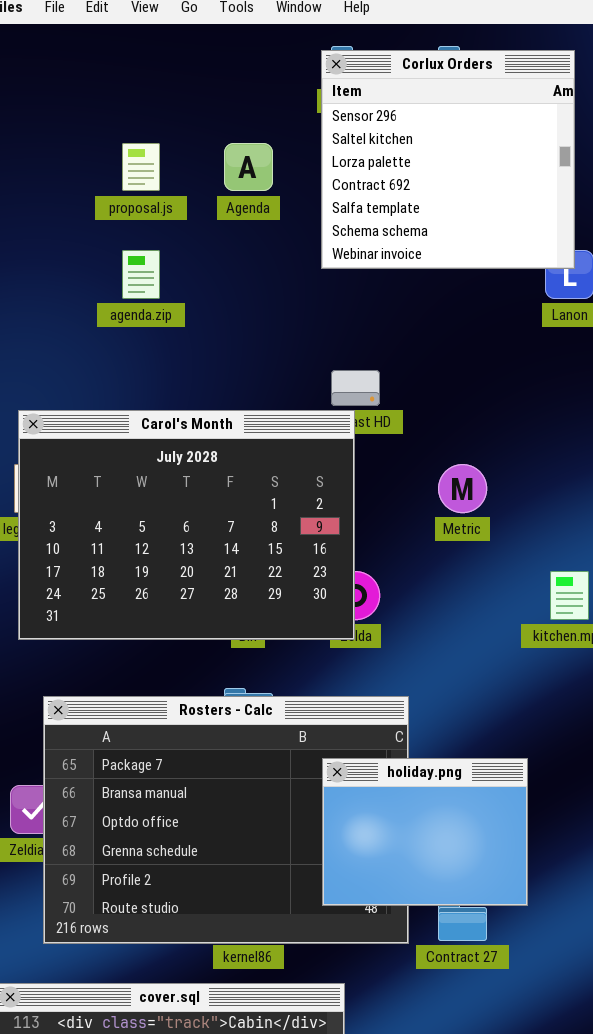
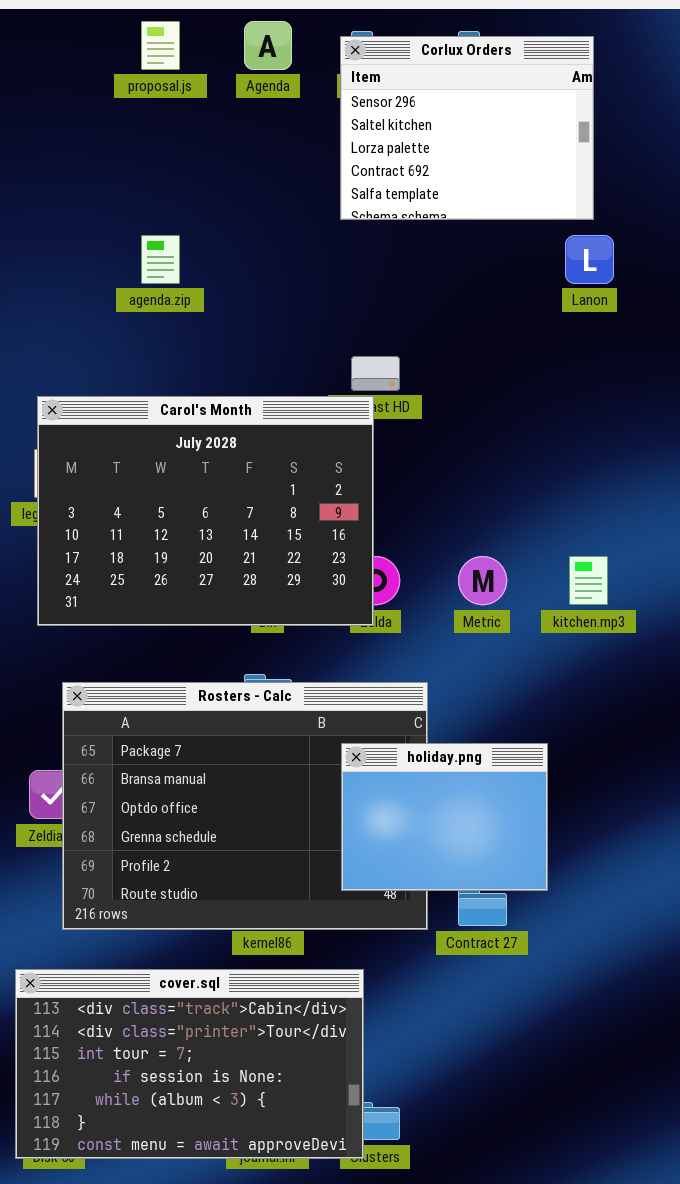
Corlux Orders: [321,50,575,269] -> [340,36,594,220], resized
proposal.js: [122,143,160,191] -> [141,21,180,70], moved
Agenda: [224,143,273,191] -> [244,21,292,70], moved
Metric: [438,464,487,513] -> [458,556,507,605], moved

